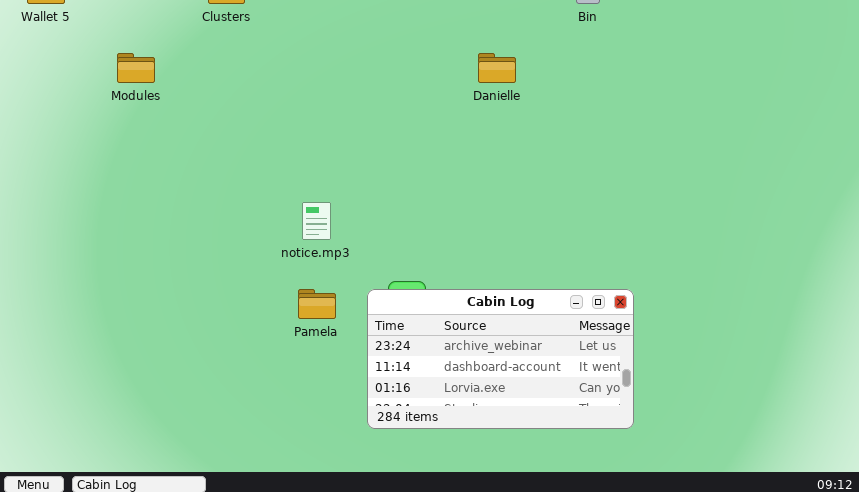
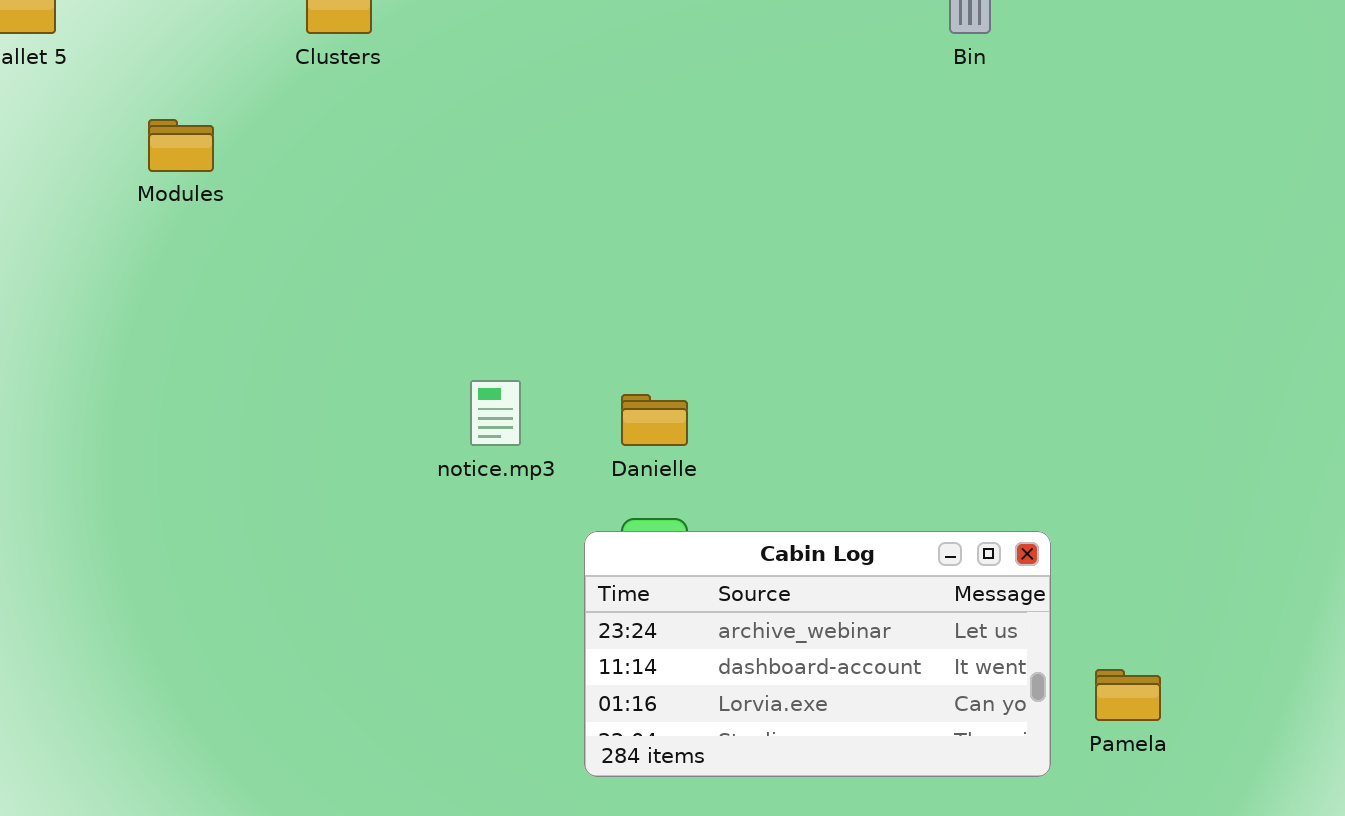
Danielle: [478,53,516,83] -> [621,394,688,446], moved
Pamela: [298,289,336,319] -> [1095,669,1161,721], moved

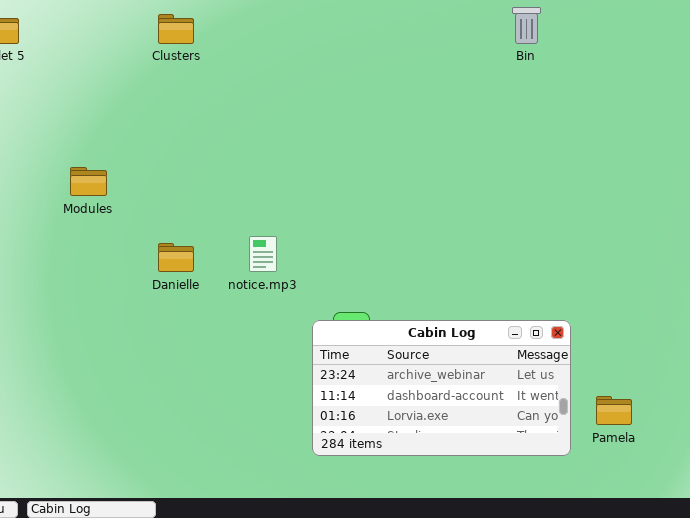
Modules: [148,119,214,172] -> [70,167,107,196], moved
Danielle: [621,394,688,446] -> [158,243,194,272], moved

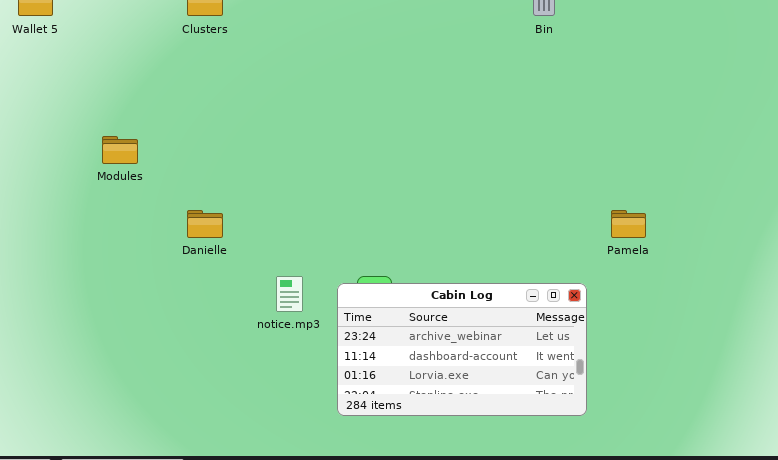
notice.mp3: [249,236,277,272] -> [276,276,303,312], moved
Pamela: [596,396,632,425] -> [611,210,646,238], moved

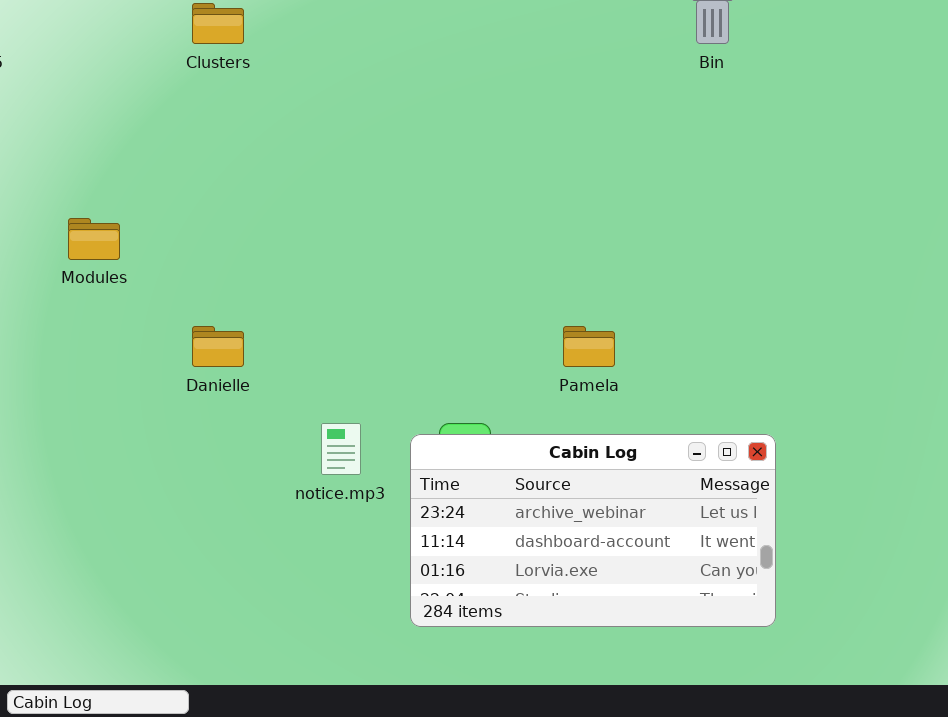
Pamela: [611,210,646,238] -> [563,326,615,367], moved

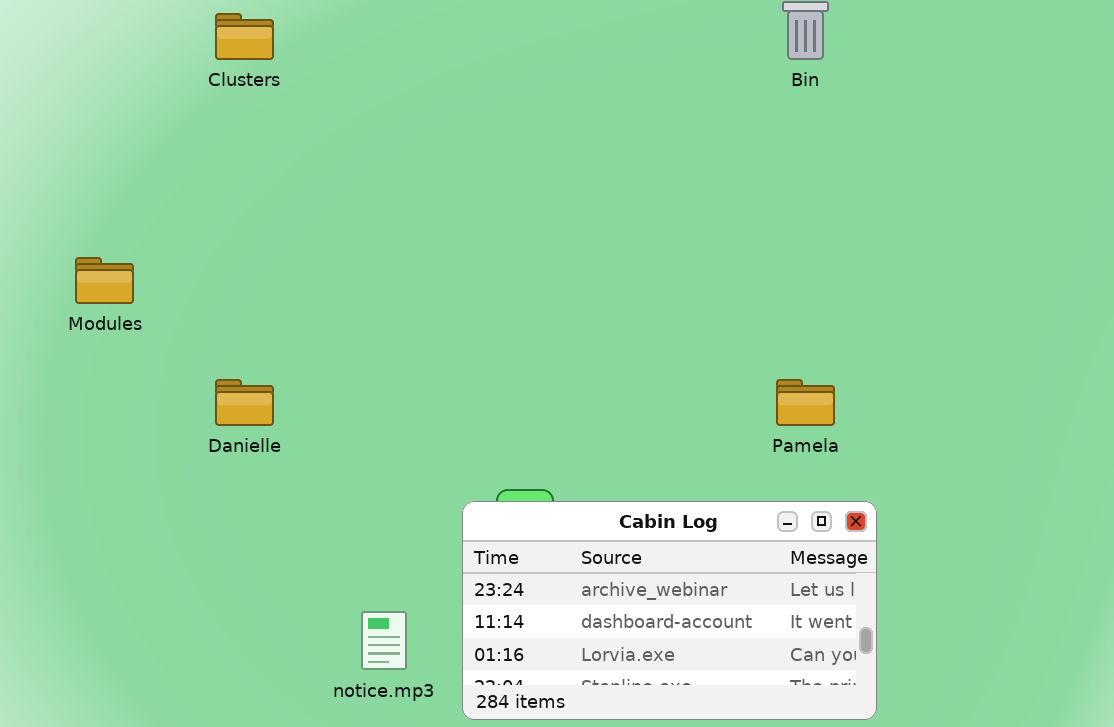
Pamela: [563,326,615,367] -> [776,379,835,426], moved
notice.mp3: [321,423,361,475] -> [361,611,407,670], moved

